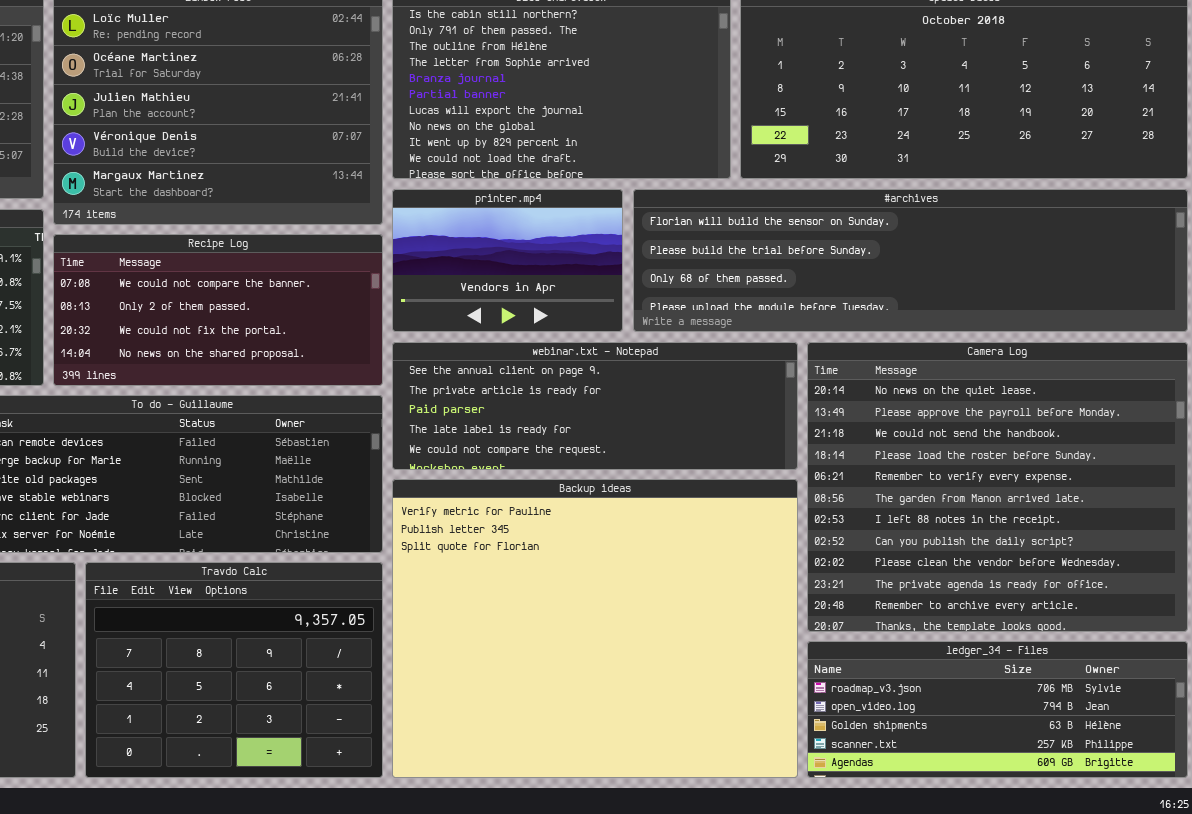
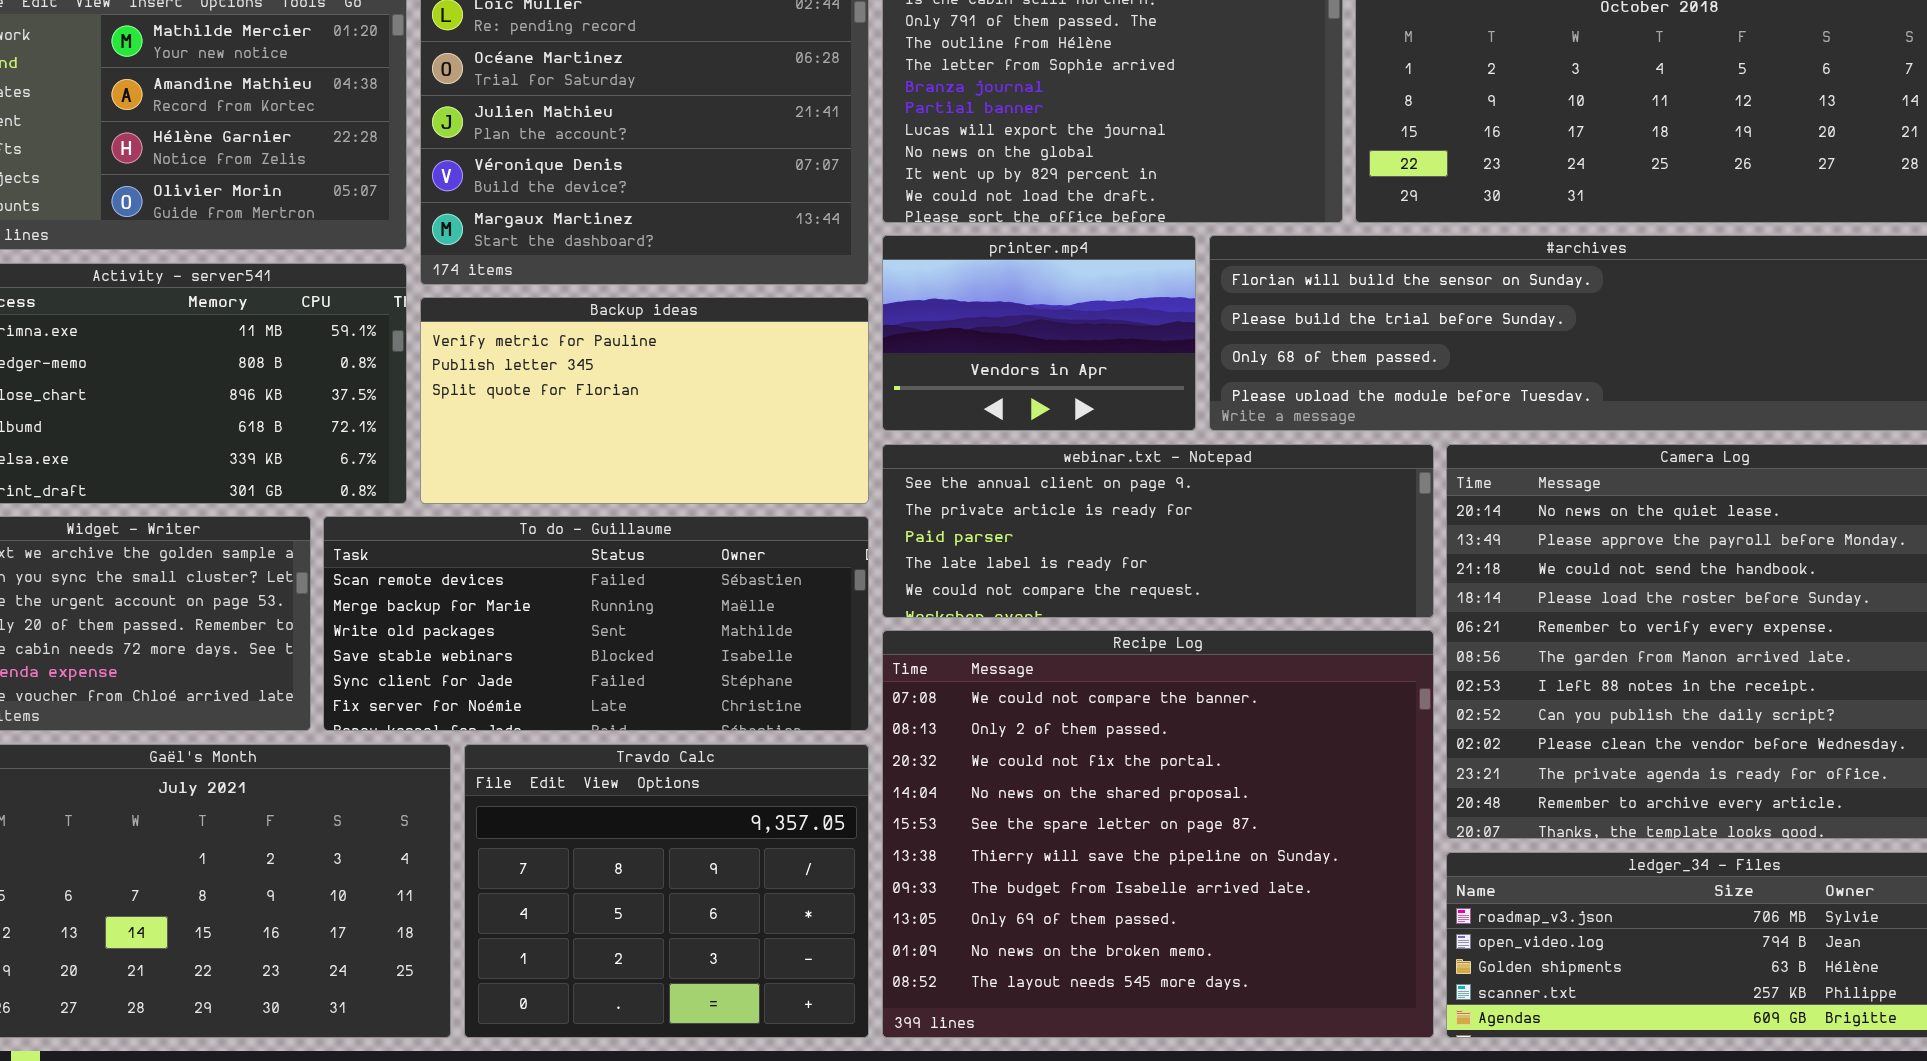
Recipe Log: [53,234,383,386] -> [882,630,1434,1038], moved, resized
Backup ideas: [392,479,798,778] -> [420,297,869,504], moved, resized

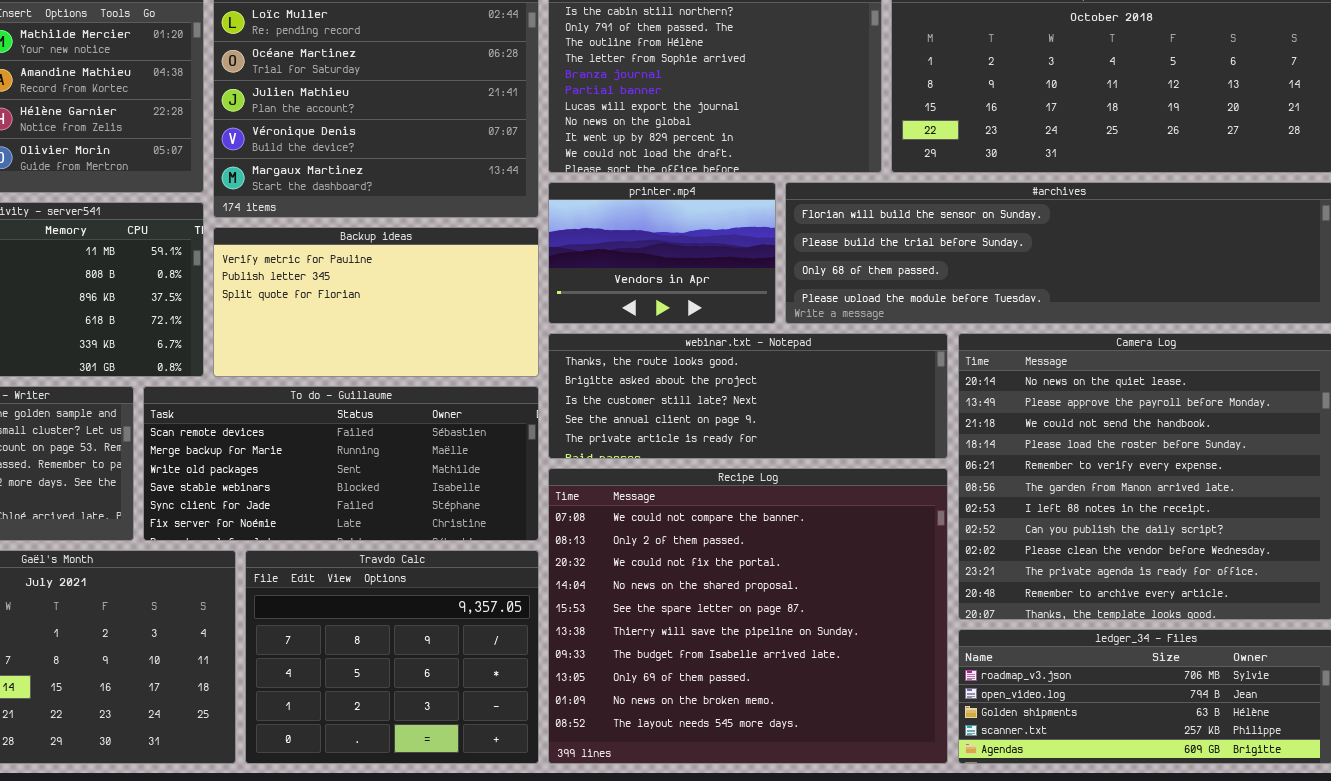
webinar.txt - Notepad: [882,444,1434,618] -> [548,333,948,459], scrolled up 3 rows

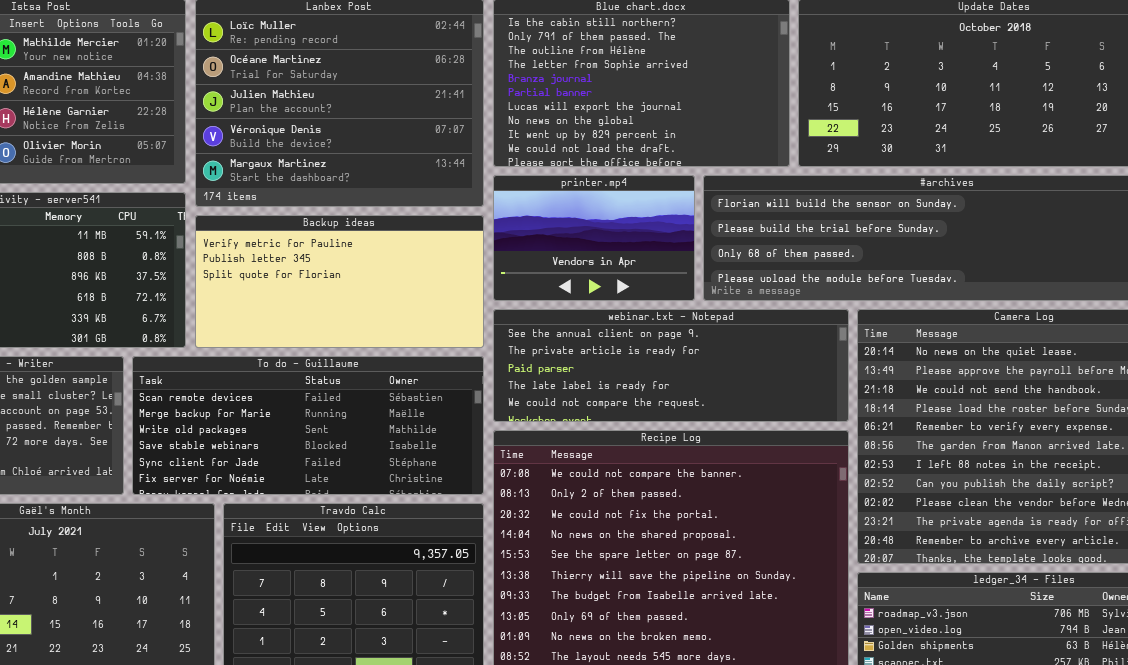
webinar.txt - Notepad: [548,333,948,459] -> [493,309,849,422], scrolled down 3 rows

